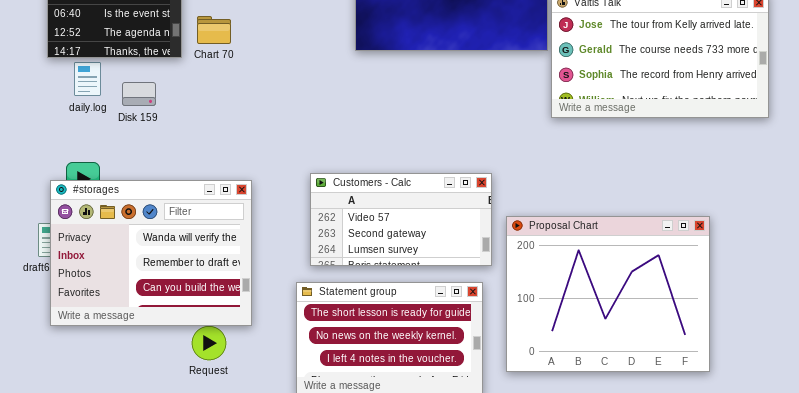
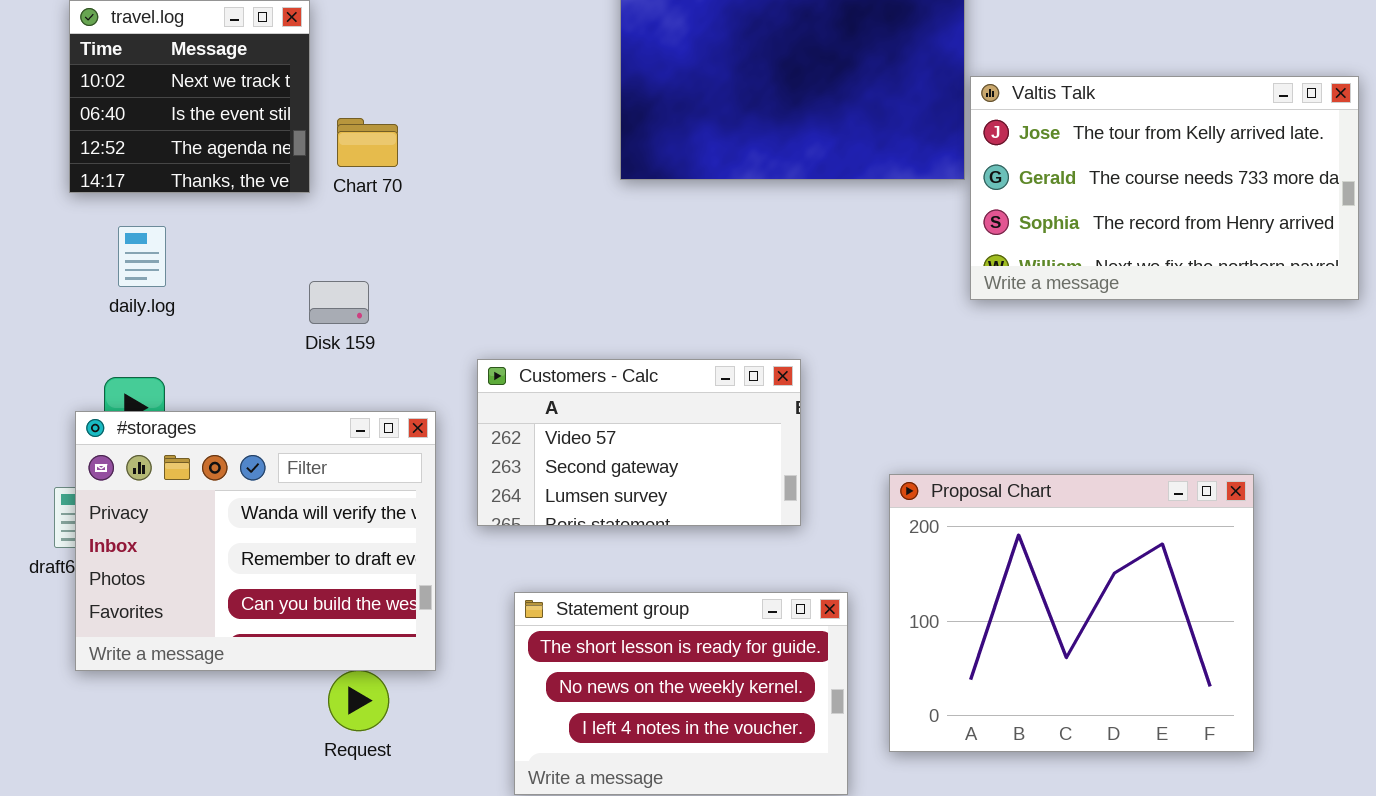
daily.log: [74,62,101,96] -> [118,226,166,287], moved
Disk 159: [122,82,156,106] -> [309,281,369,324], moved
Customers - Calc: [310,173,492,266] -> [477,359,801,526], moved

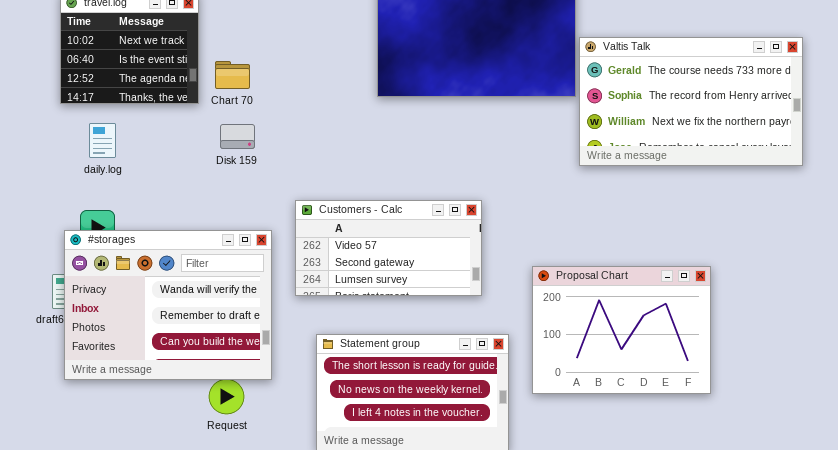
Valtis Talk: [970,76,1359,300] -> [579,37,803,166], scrolled down 1 row
Disk 159: [309,281,369,324] -> [220,124,255,149], moved
Proposal Chart: [889,474,1254,752] -> [532,266,711,394], resized

